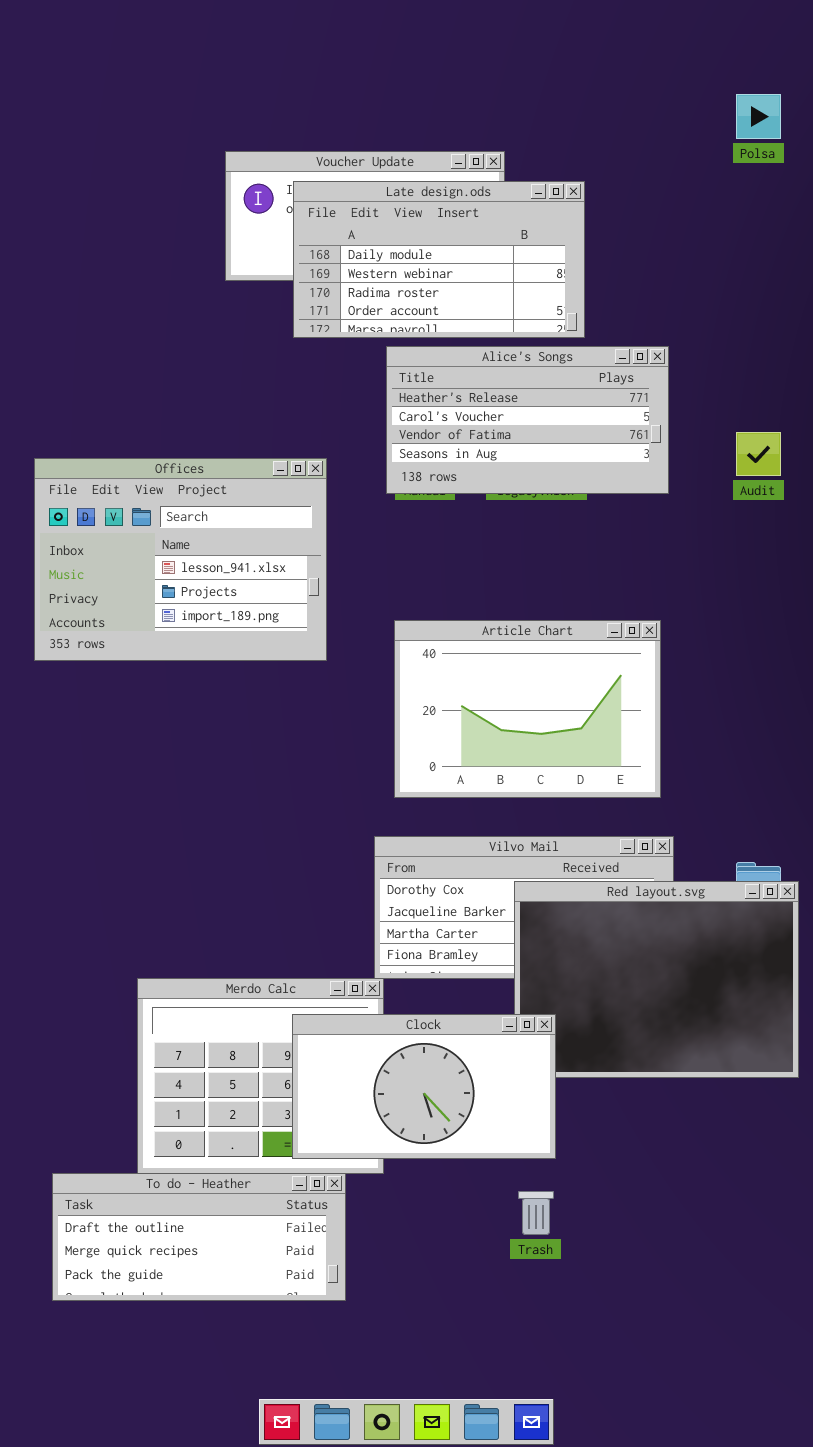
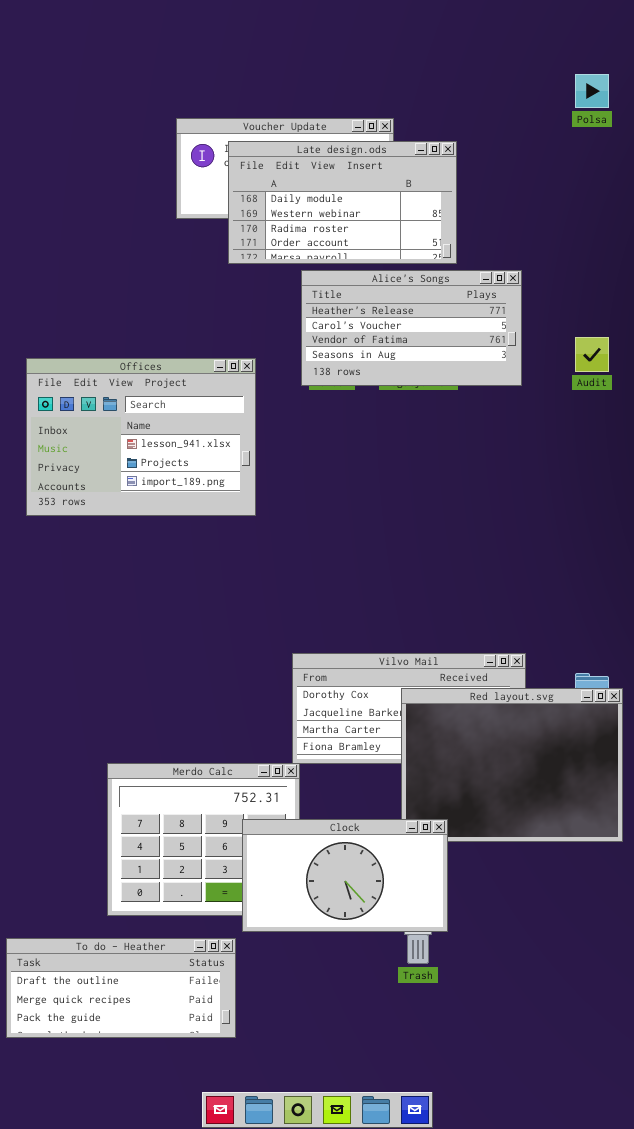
Article Chart: [394,620,661,798] -> none, closed
Clock: [292,1014,556,1159] -> [242,819,448,932], moved
To do - Heather: [52,1173,346,1301] -> [6,938,236,1038], moved

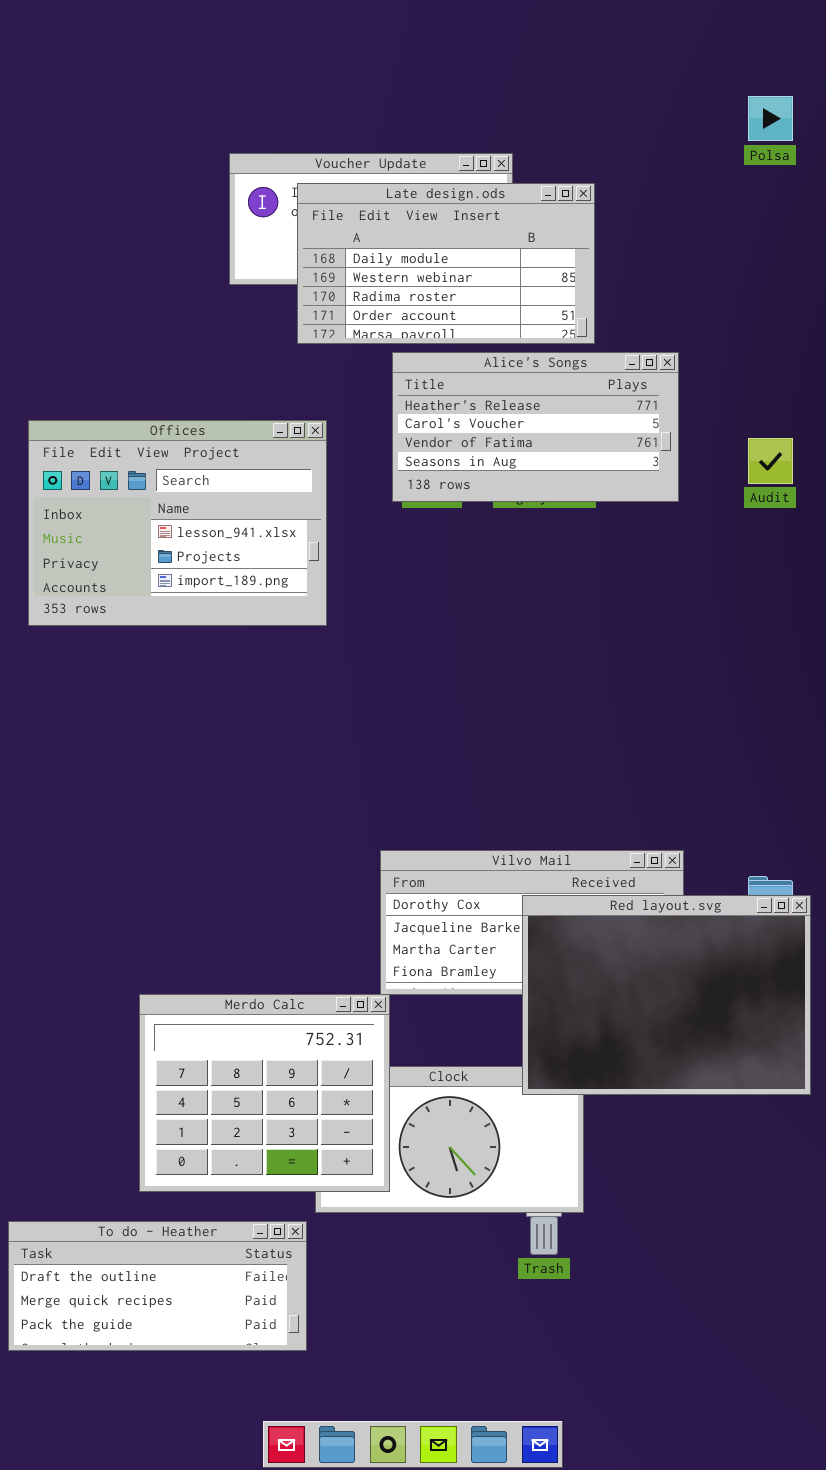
Offices: [26,358,256,516] -> [28,420,327,626], moved
Red layout.svg: [401,688,623,842] -> [522,895,811,1095], raised
Merdo Calc: [107,763,300,916] -> [139,994,390,1192], raised

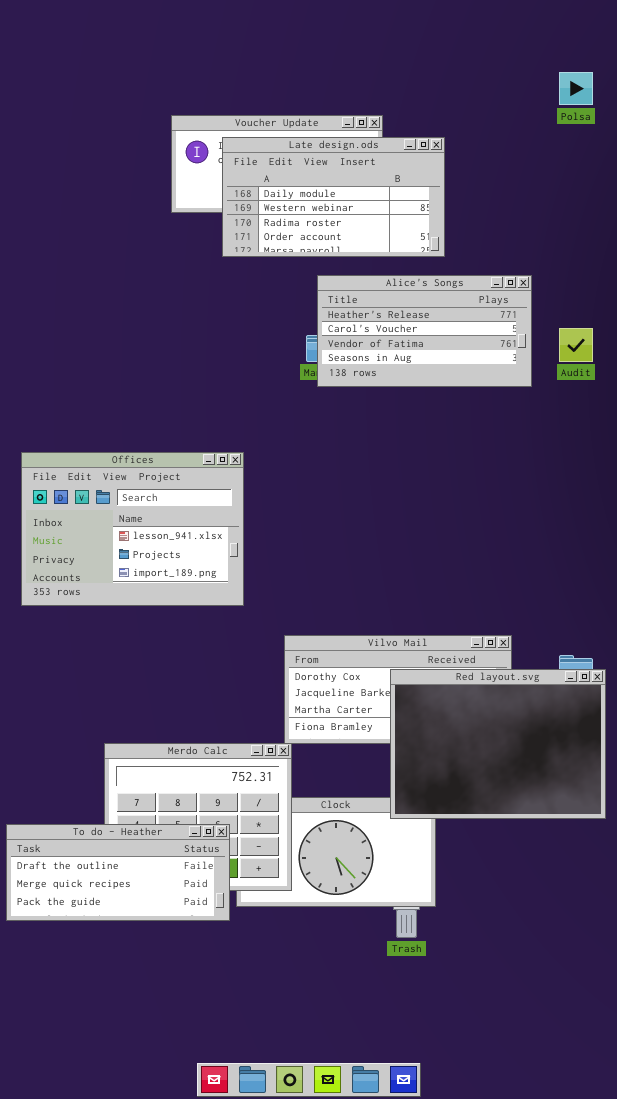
Alice's Songs: [392,352,679,502] -> [317,275,532,387], moved
Offices: [28,420,327,626] -> [21,452,244,606], moved
To do - Heather: [8,1221,307,1351] -> [6,824,230,921], moved

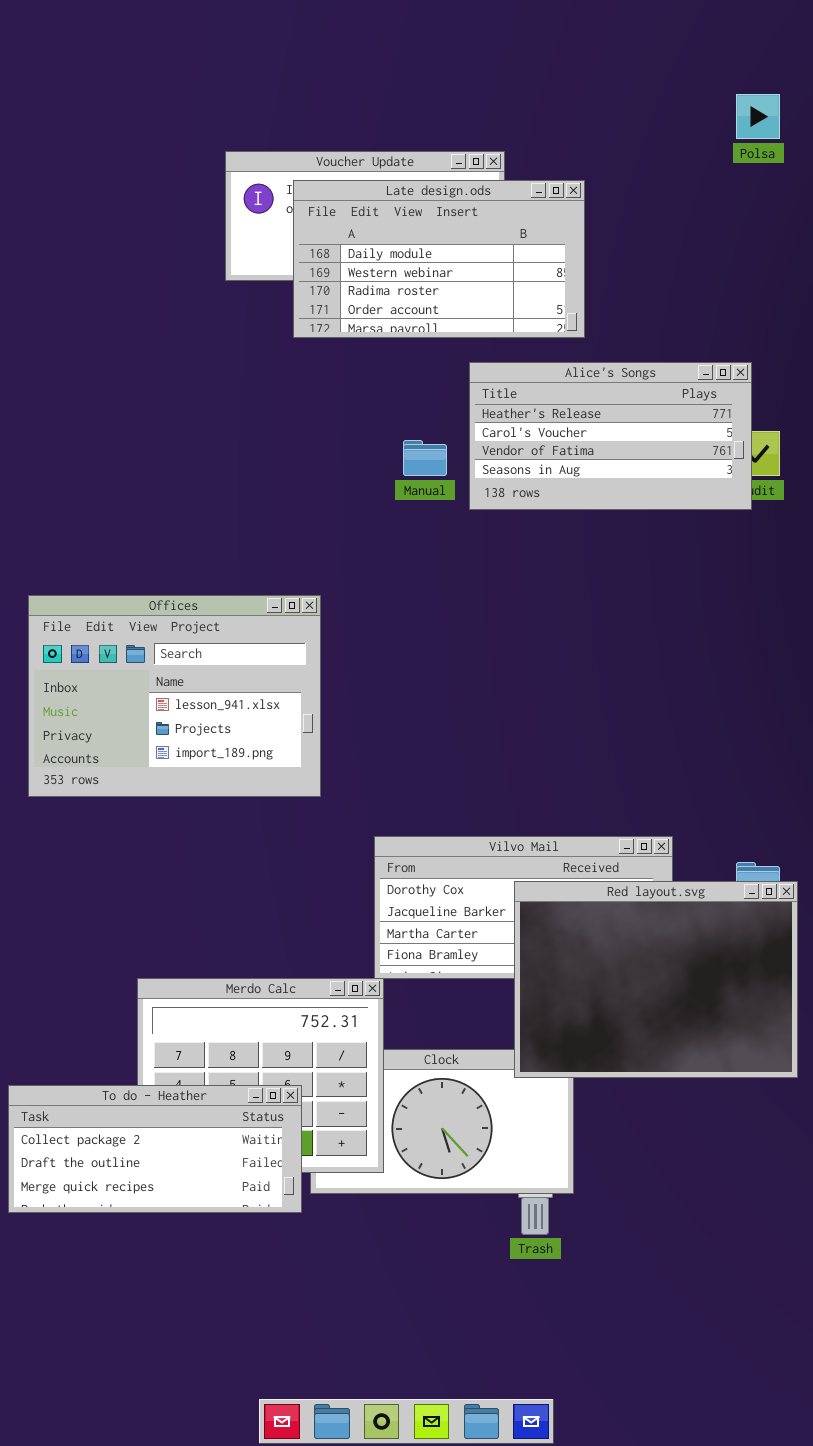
Alice's Songs: [317,275,532,387] -> [469,362,752,510], moved
To do - Heather: [6,824,230,921] -> [8,1085,302,1213], scrolled up 1 row

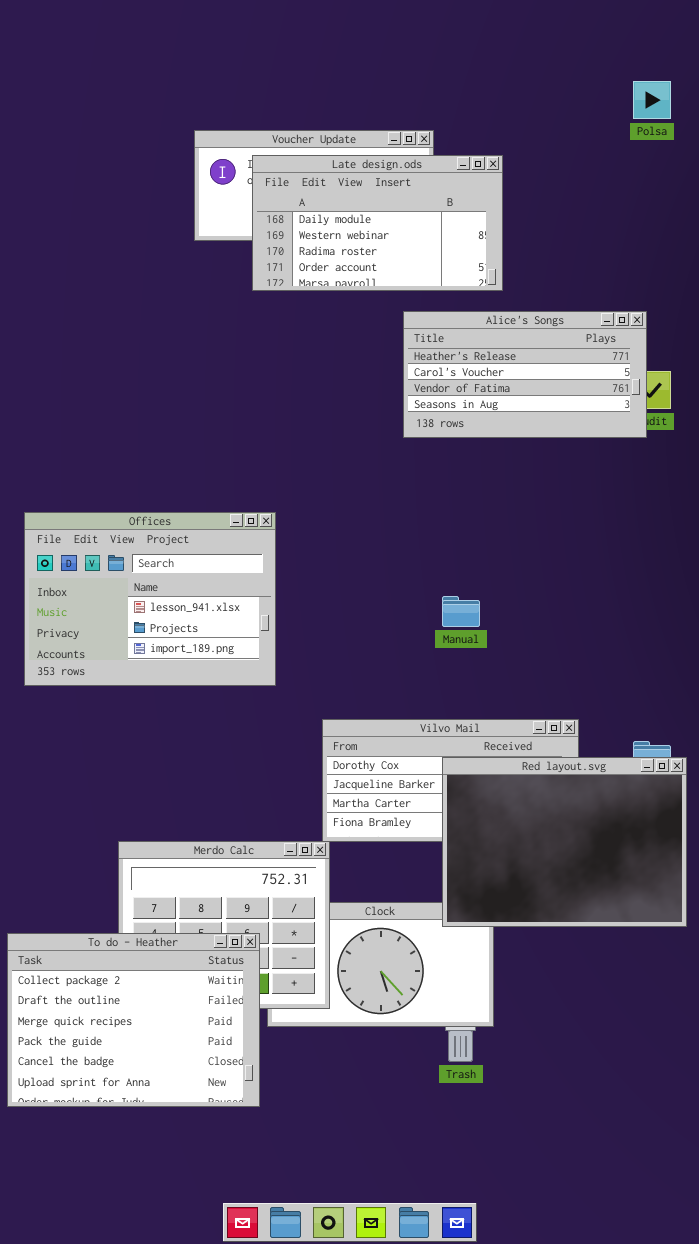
Manual: [403,440,447,476] -> [442,596,480,627], moved
To do - Heather: [8,1085,302,1213] -> [7,933,260,1107], resized

